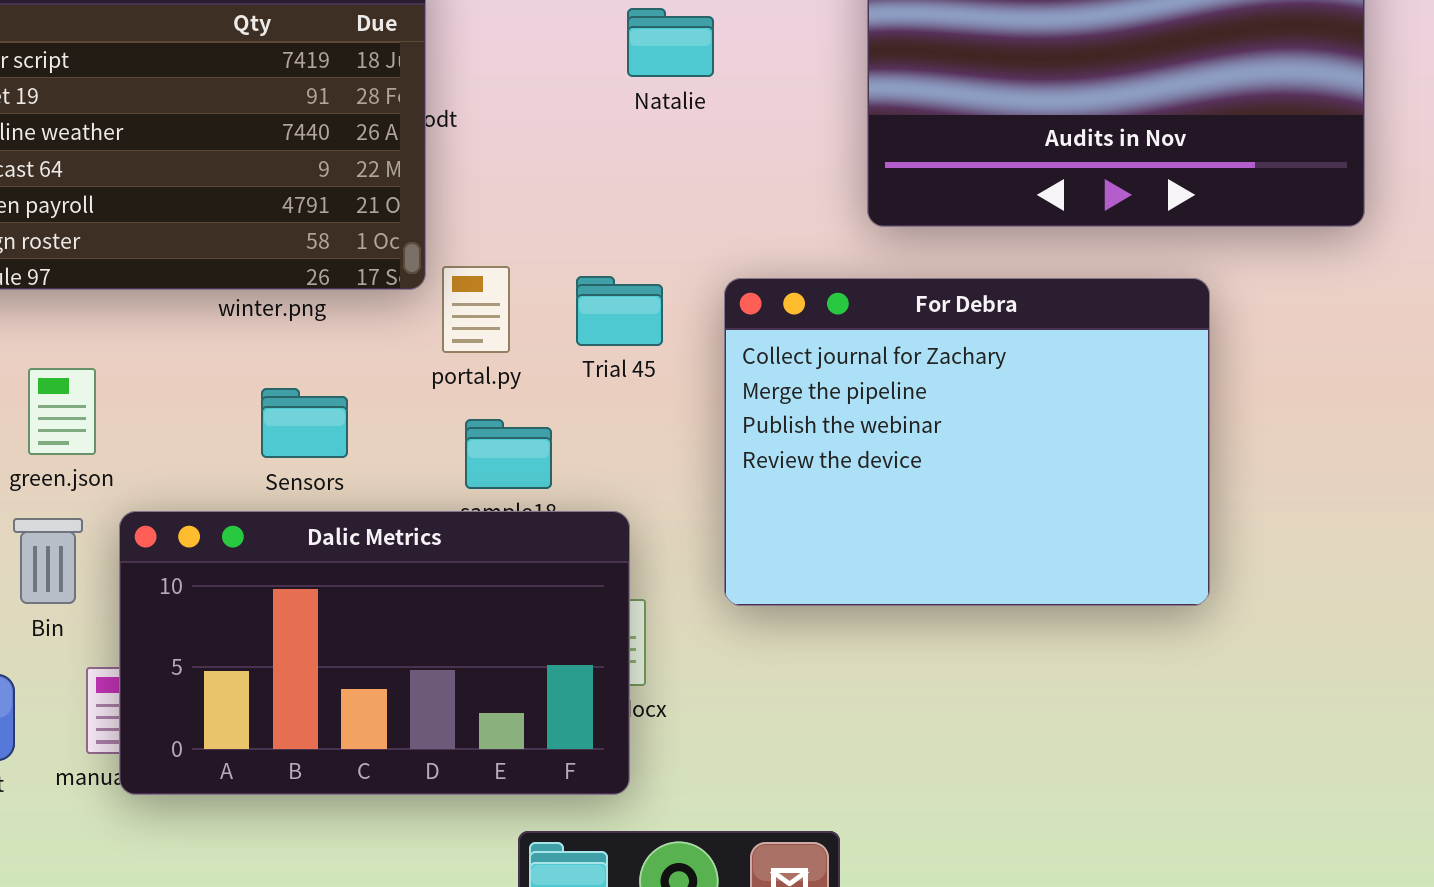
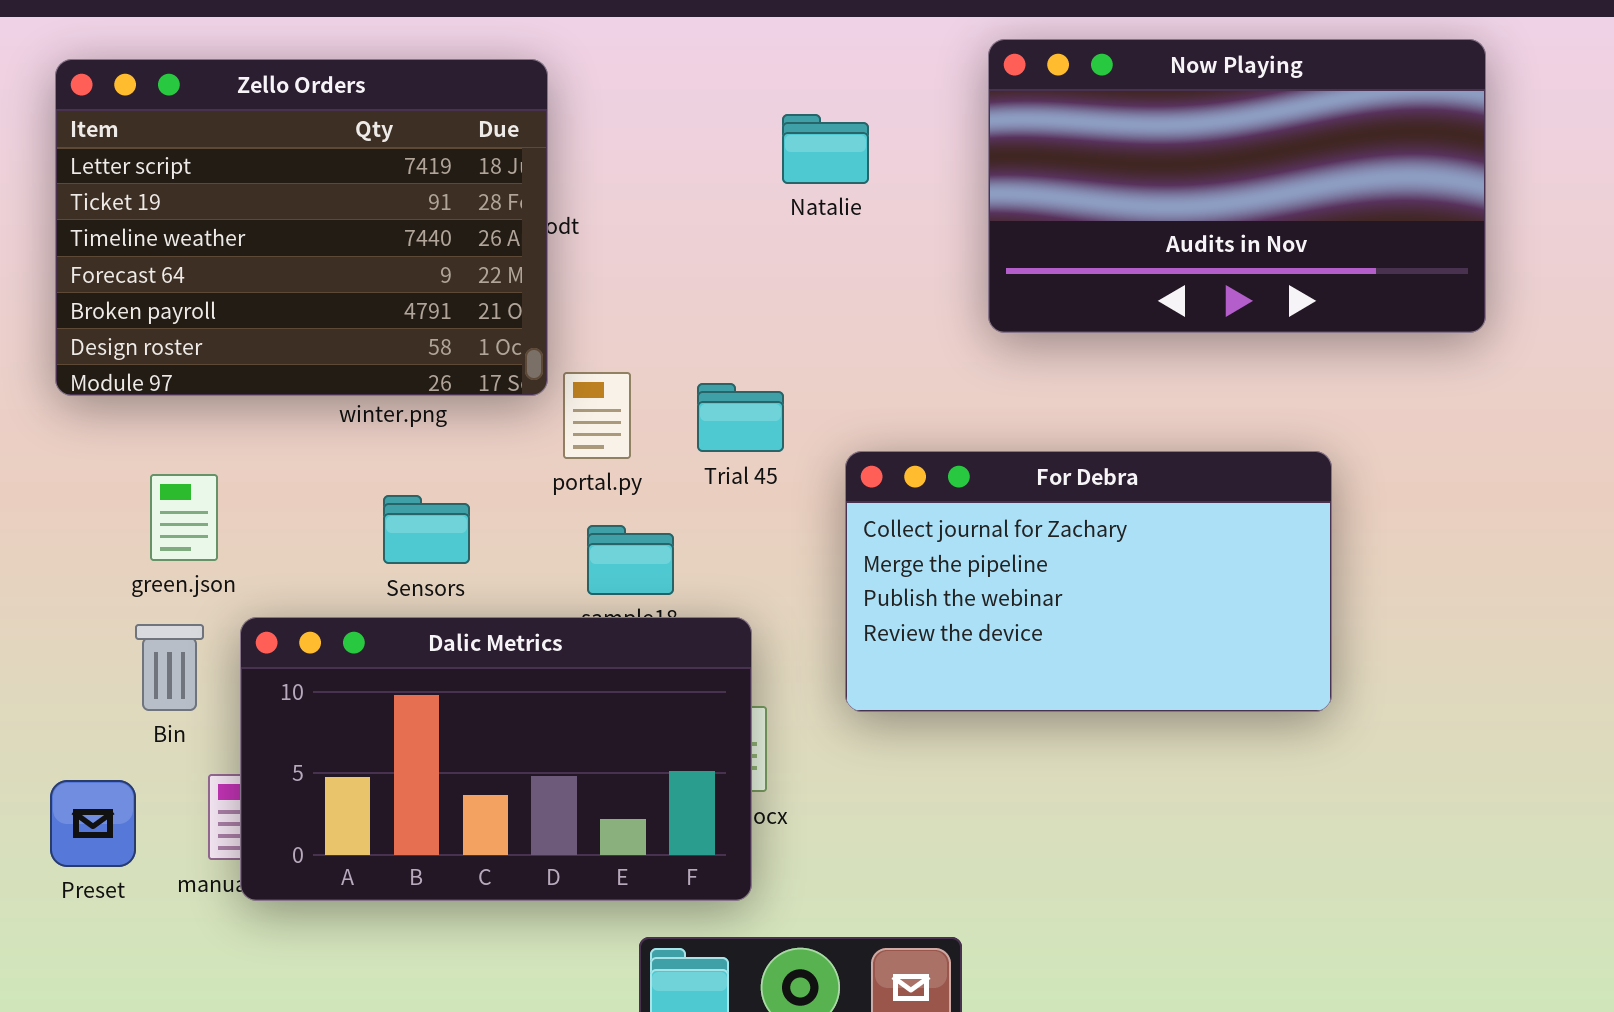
Natalie: [627,8,714,77] -> [782,114,869,184], moved
For Debra: [724,278,1210,606] -> [845,451,1332,712], resized

